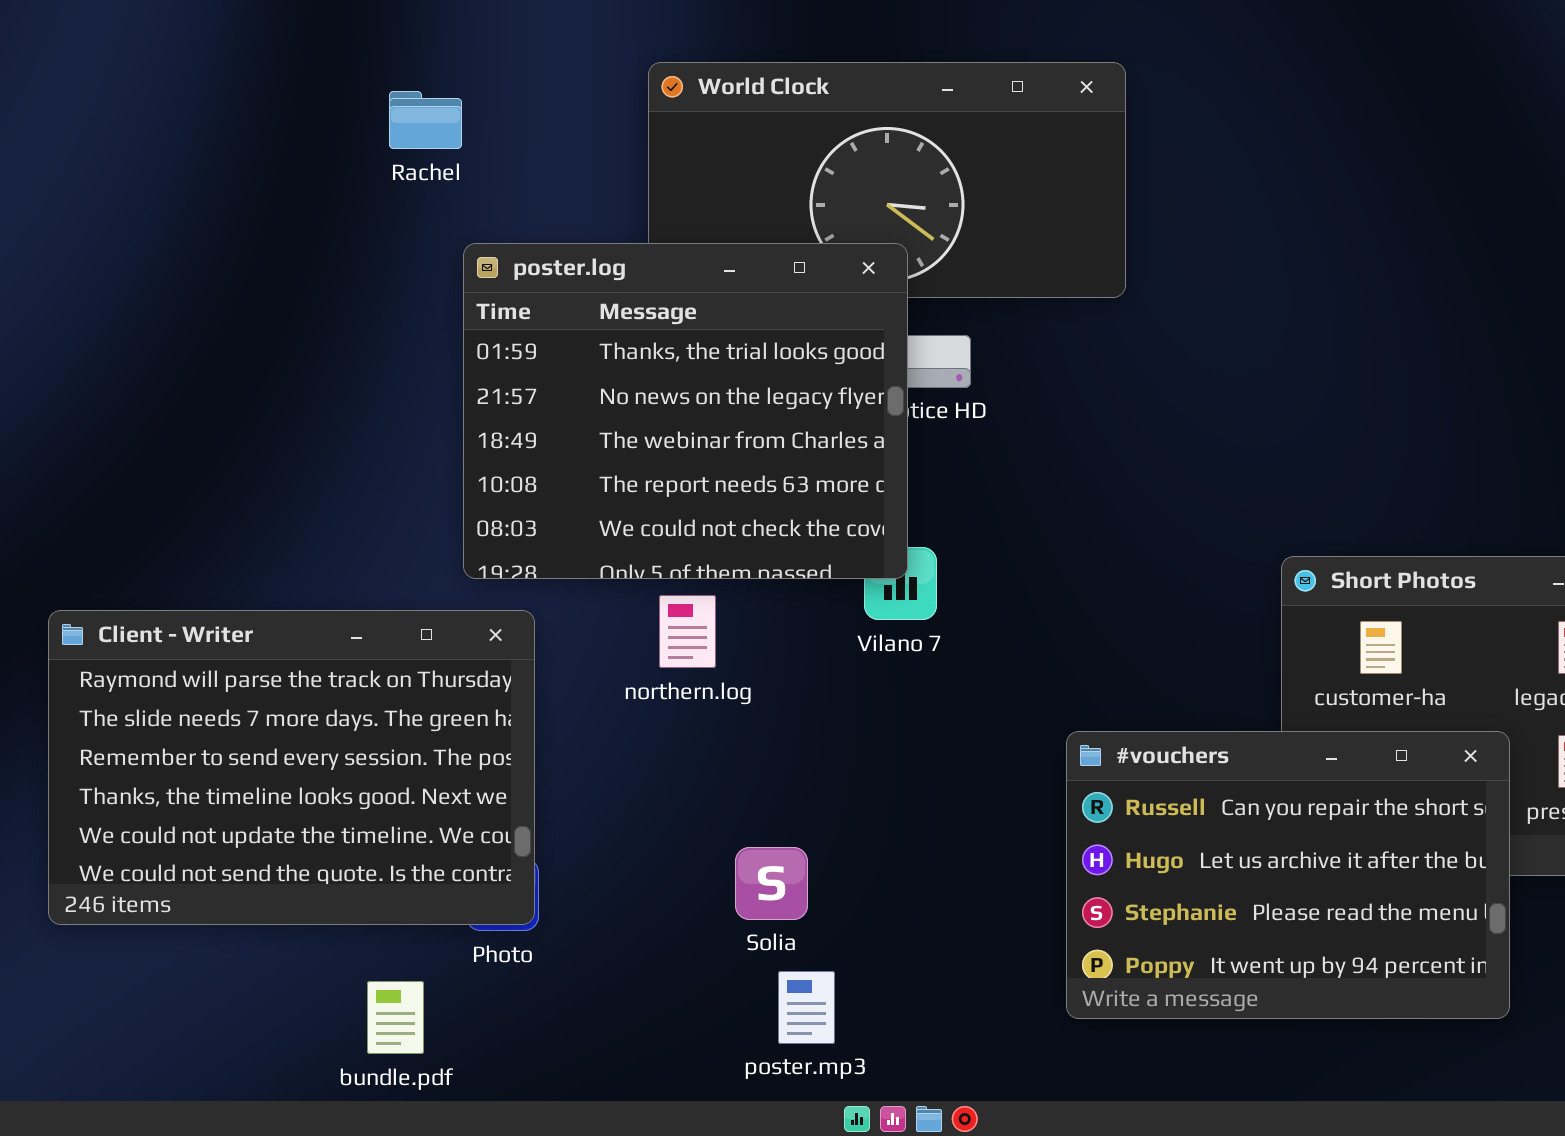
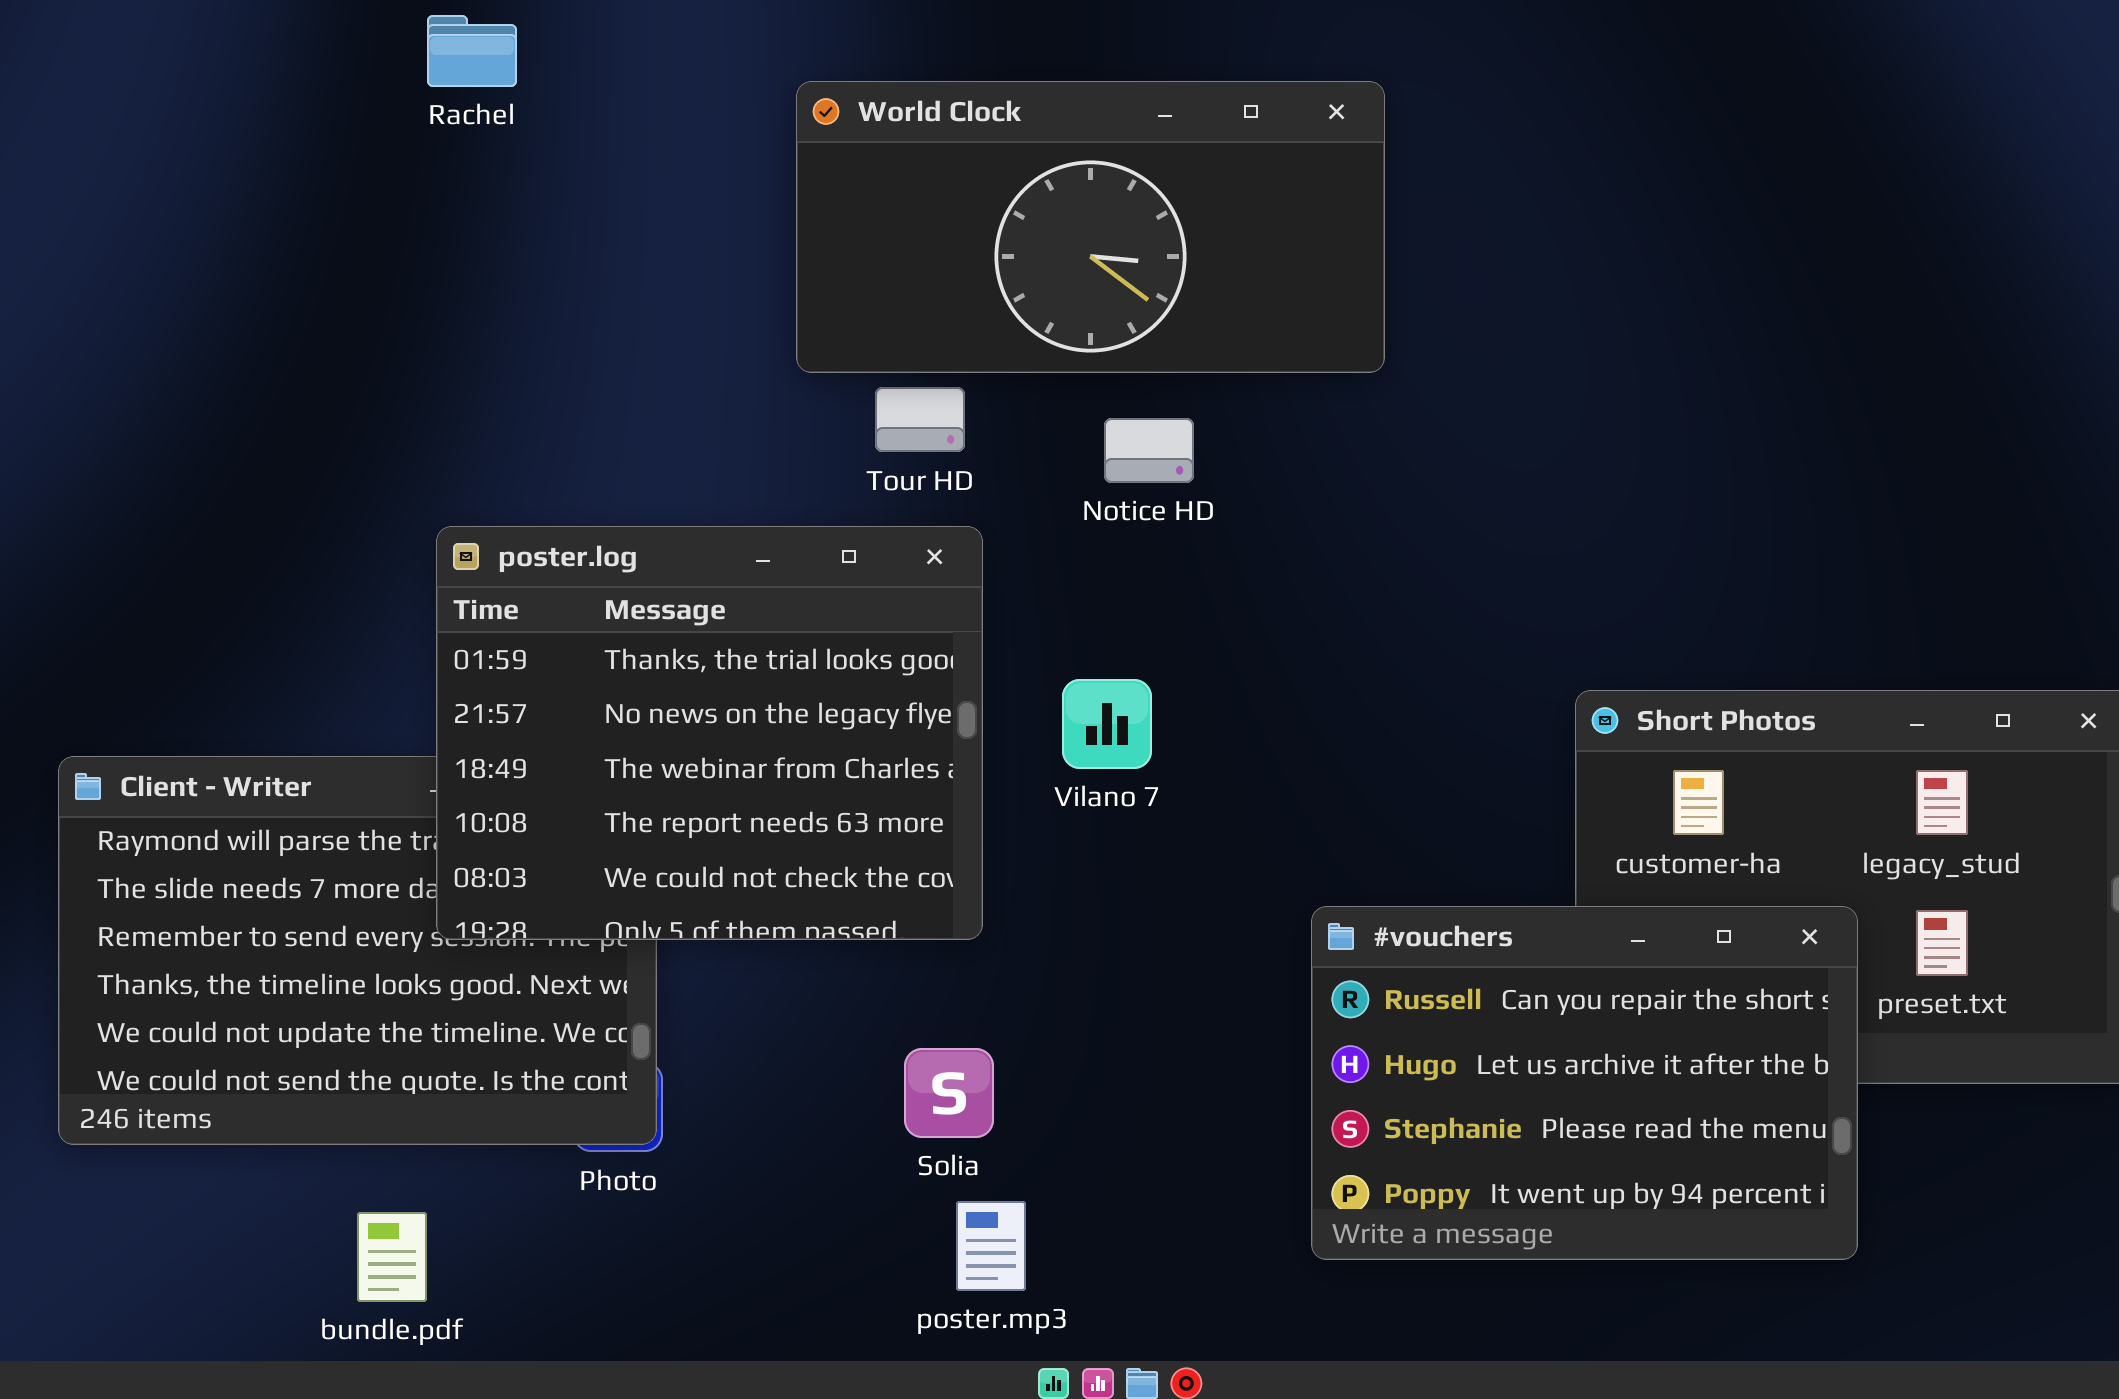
Rachel: [389,91,462,149] -> [427,15,517,87], moved
poster.log: [463,243,908,579] -> [436,526,983,940], moved
bundle.pdf: [367,981,424,1054] -> [357,1212,427,1302], moved

